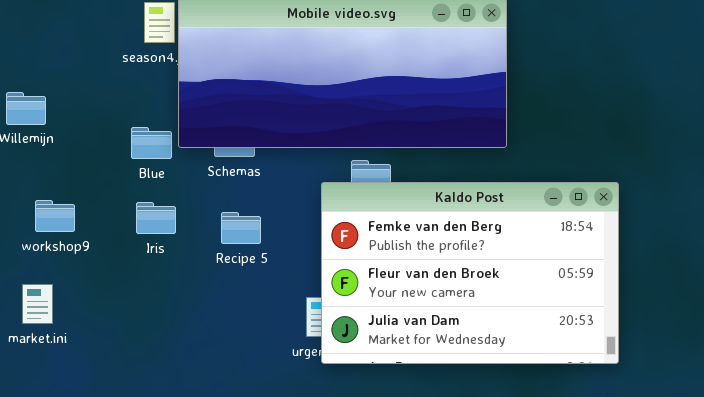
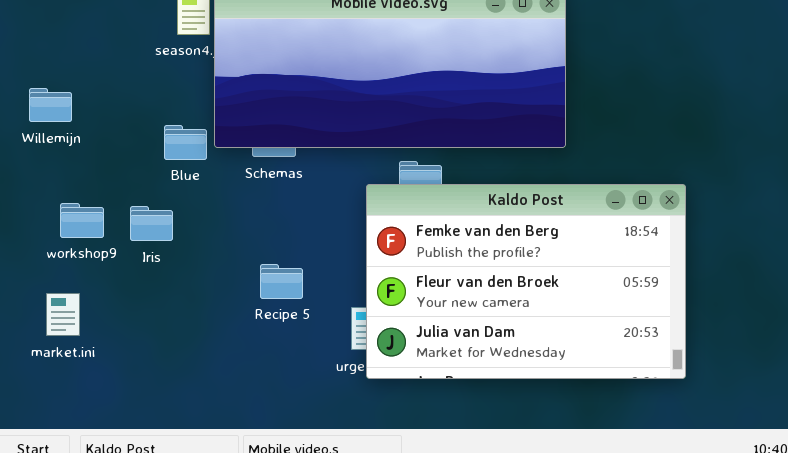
Iris: [136,202,176,234] -> [130,206,173,241], moved
Recipe 5: [221,212,261,244] -> [260,264,303,299], moved

